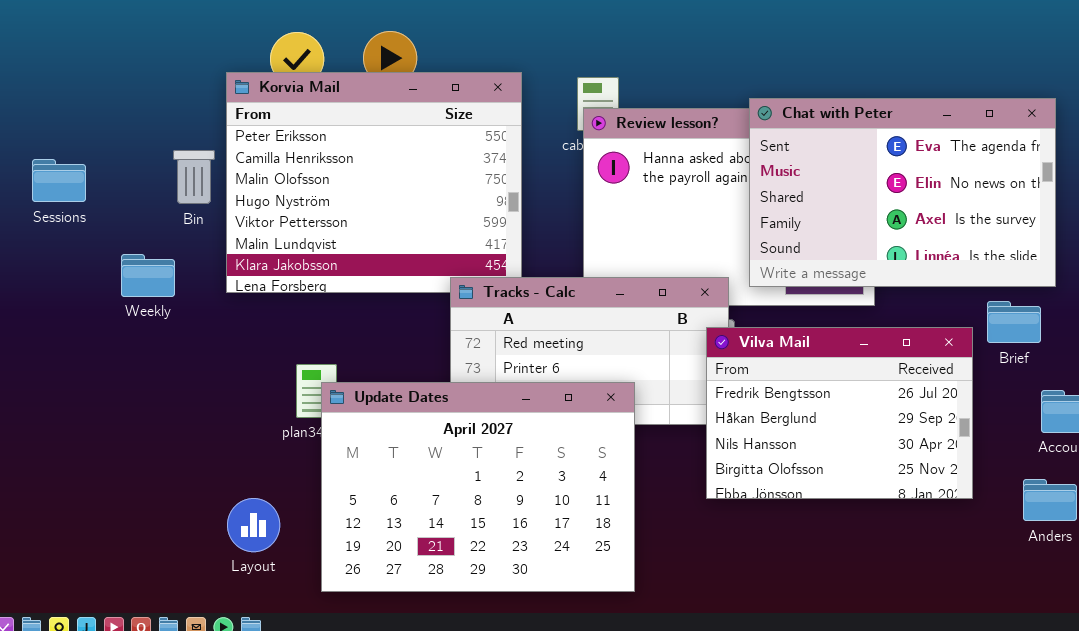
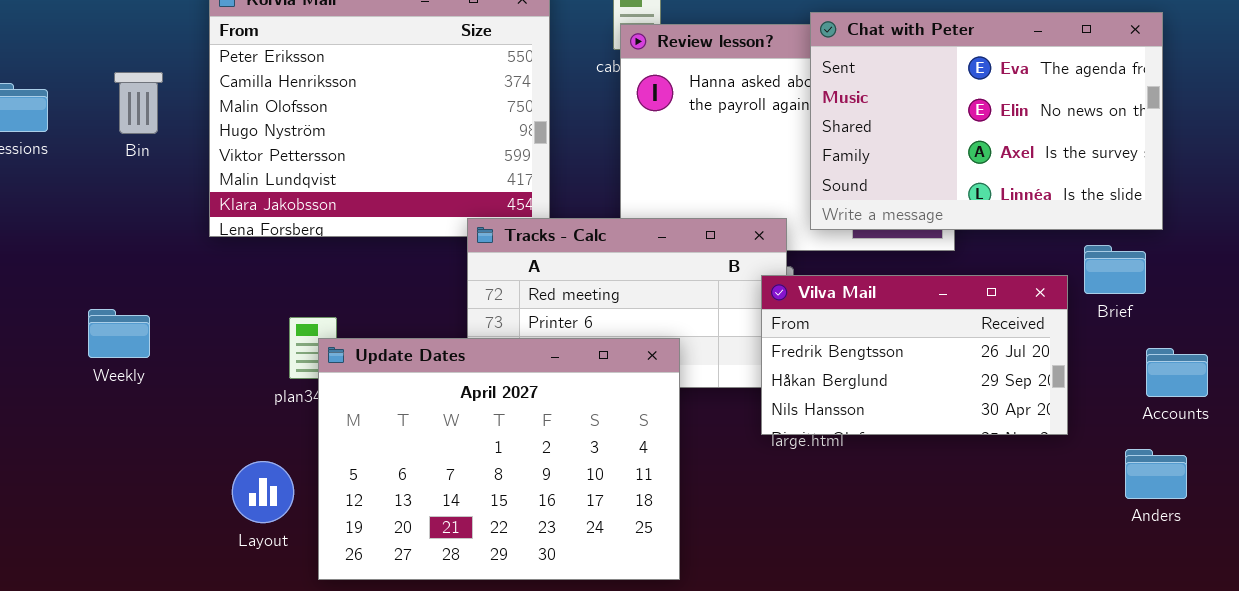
Bin: [173,150,215,204] -> [114,72,163,134], moved
Weekly: [121,254,175,297] -> [88,309,150,358], moved
Vilva Mail: [706,327,973,499] -> [761,275,1068,435], resized
Layout: [227,498,280,552] -> [232,461,294,523], moved

